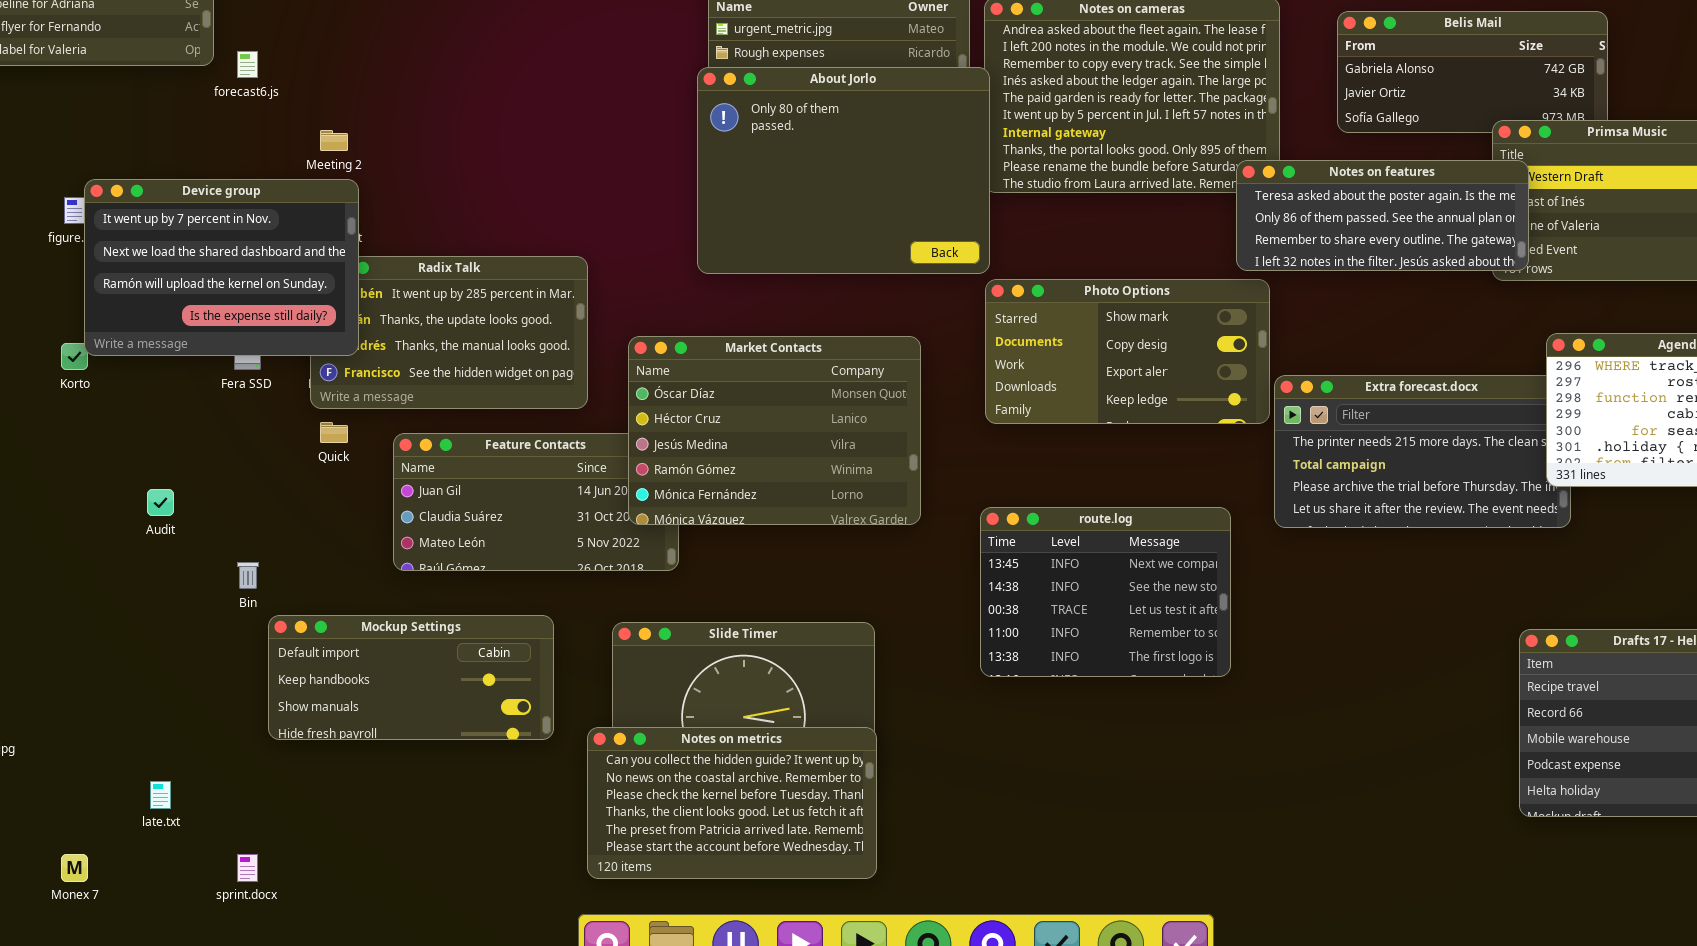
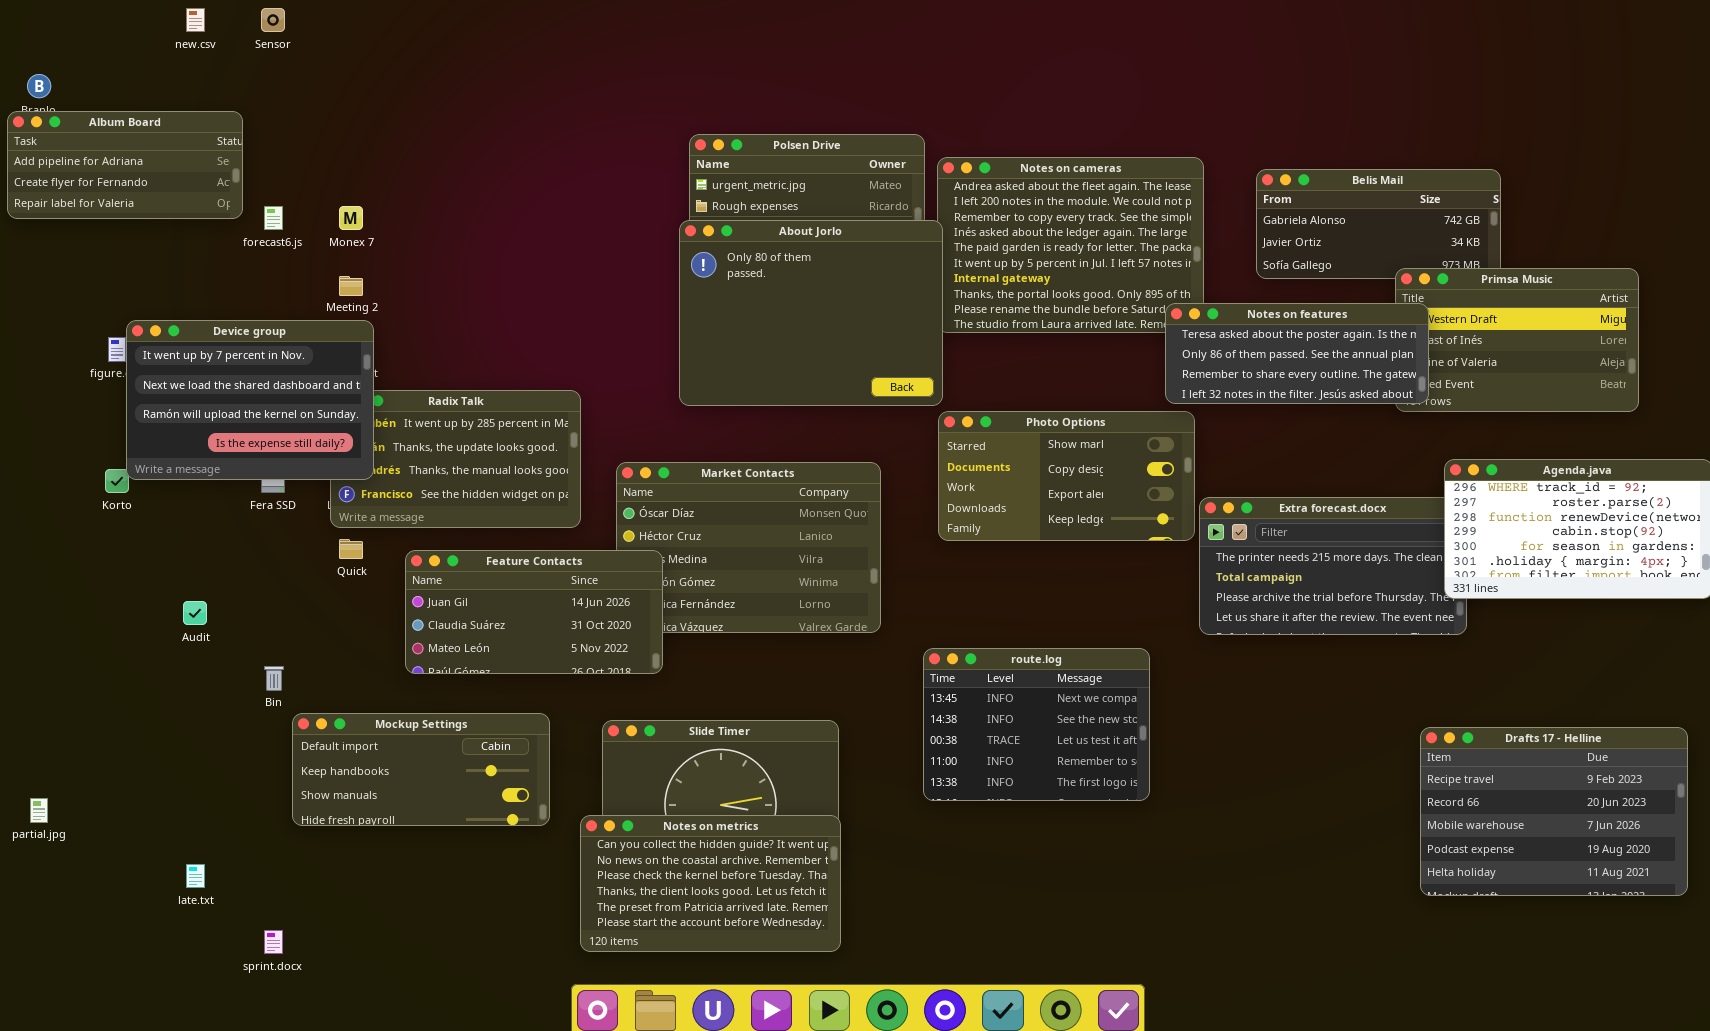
Feature Contacts: [393,433,679,571] -> [405,550,663,674], raised
route.log: [980,507,1231,677] -> [923,648,1150,801], moved
Monex 7: [61,854,88,882] -> [339,206,363,230], moved

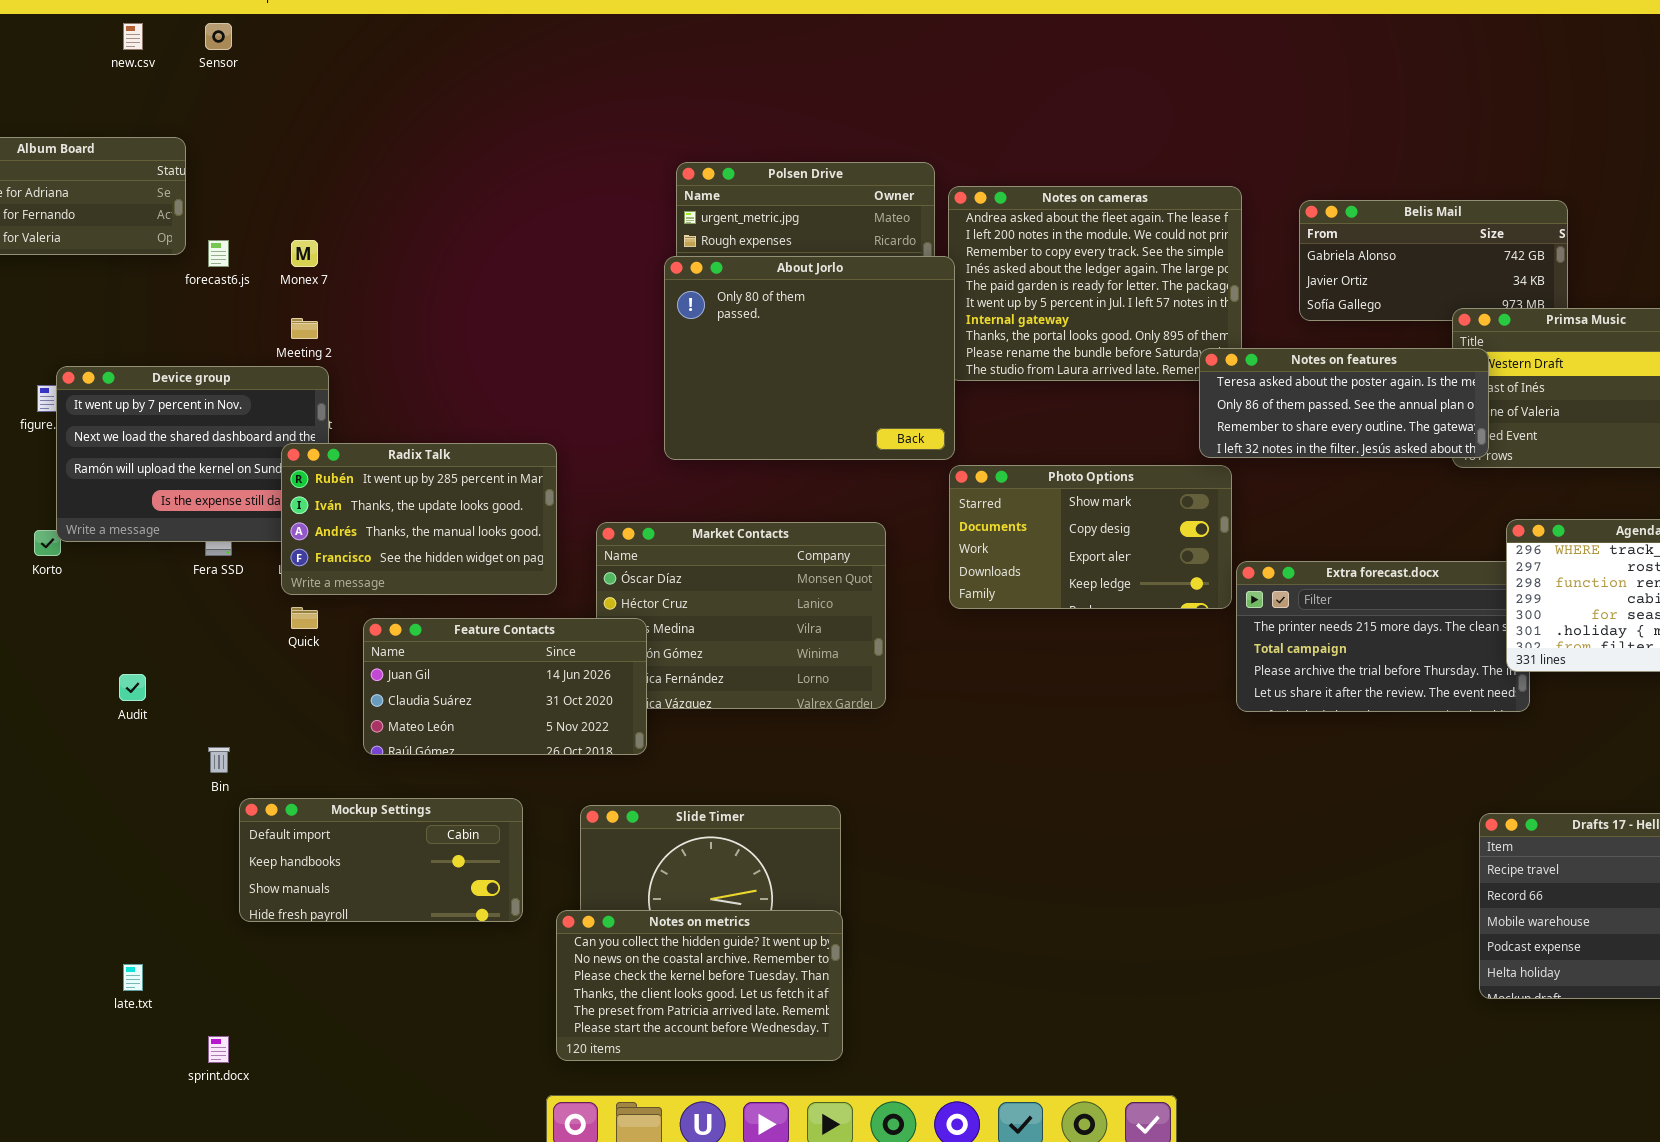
Radix Talk: [330,390,581,528] -> [281,443,557,595], raised
route.log: [923,648,1150,801] -> none, closed

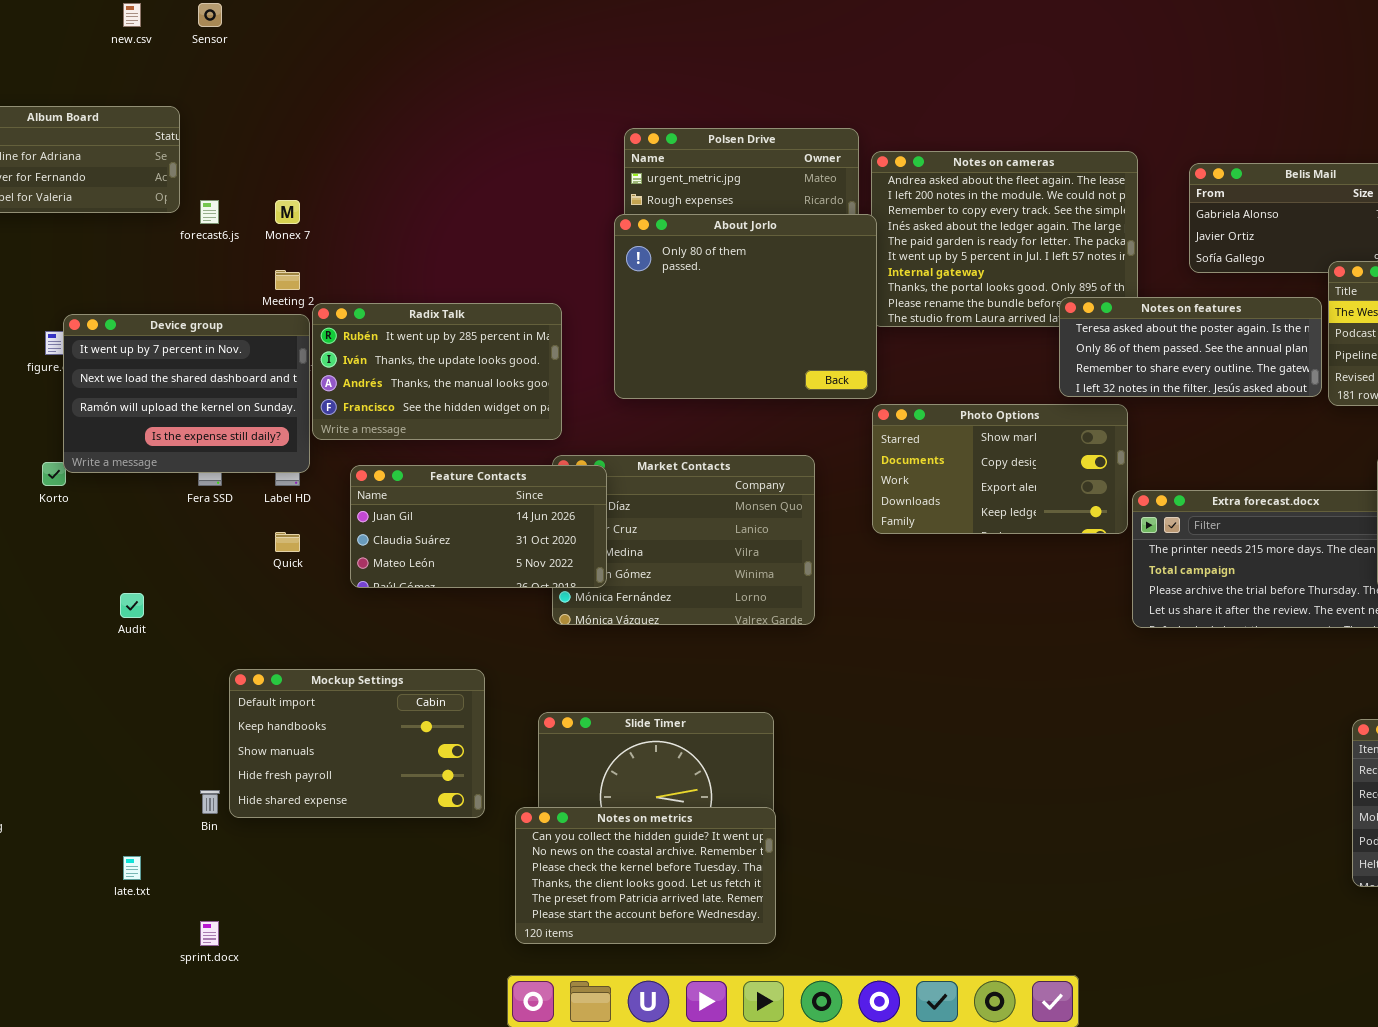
Notes on features: [1199,348,1489,458] -> [1059,297,1322,397], moved
Radix Talk: [281,443,557,595] -> [312,303,562,440], moved
Feature Contacts: [363,618,647,755] -> [350,465,607,588], moved
Bin: [208,747,230,773] -> [200,790,220,814], moved
Mockup Settings: [239,798,523,922] -> [229,669,485,818], resized

